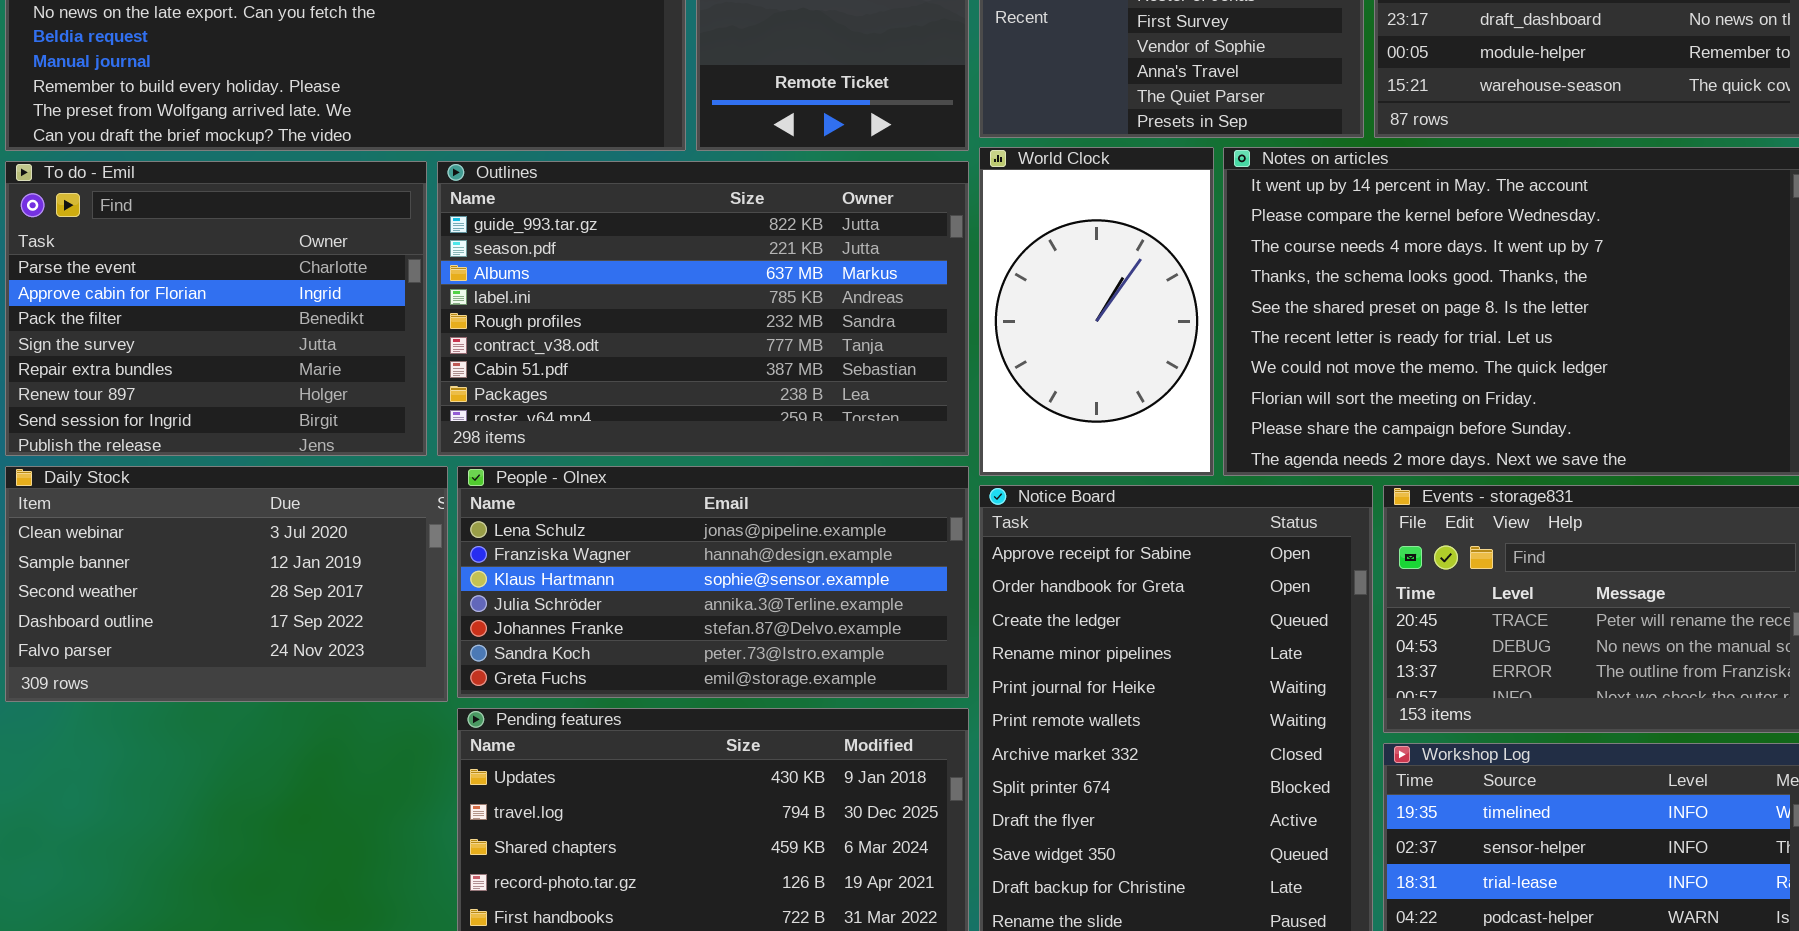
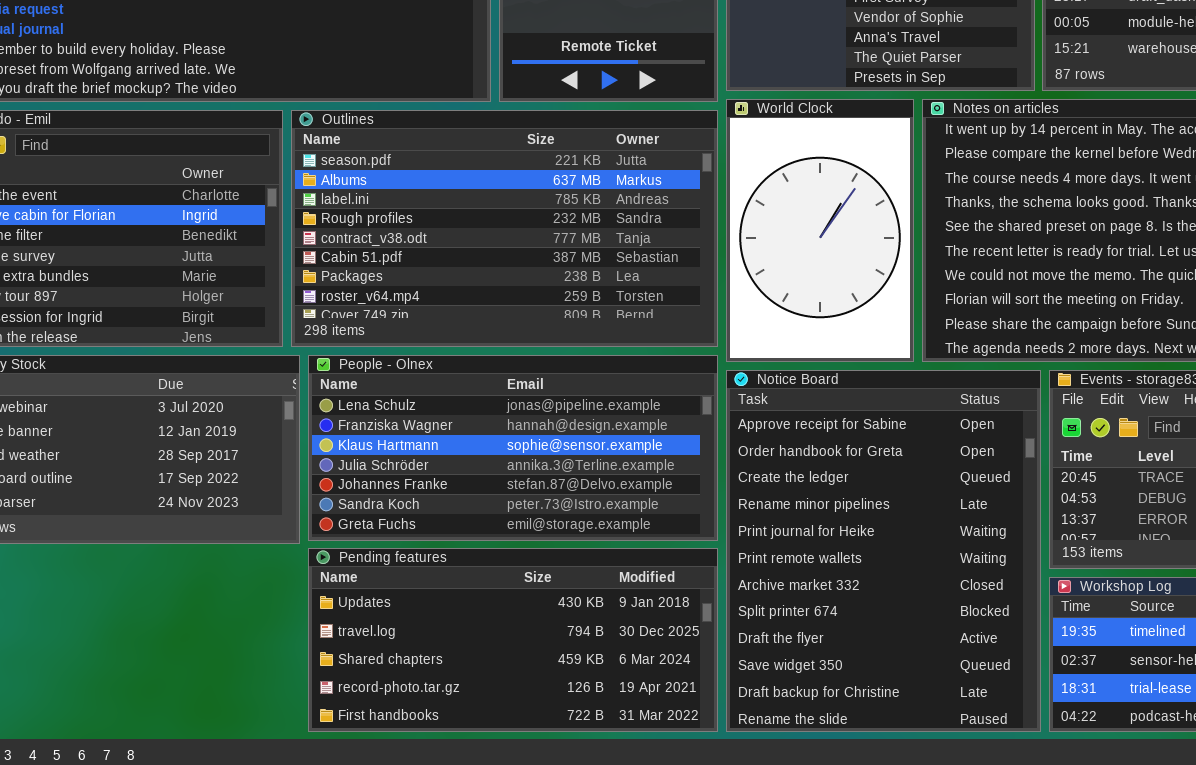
Outlines: [437,161,969,456] -> [291,110,718,347], scrolled down 1 row

